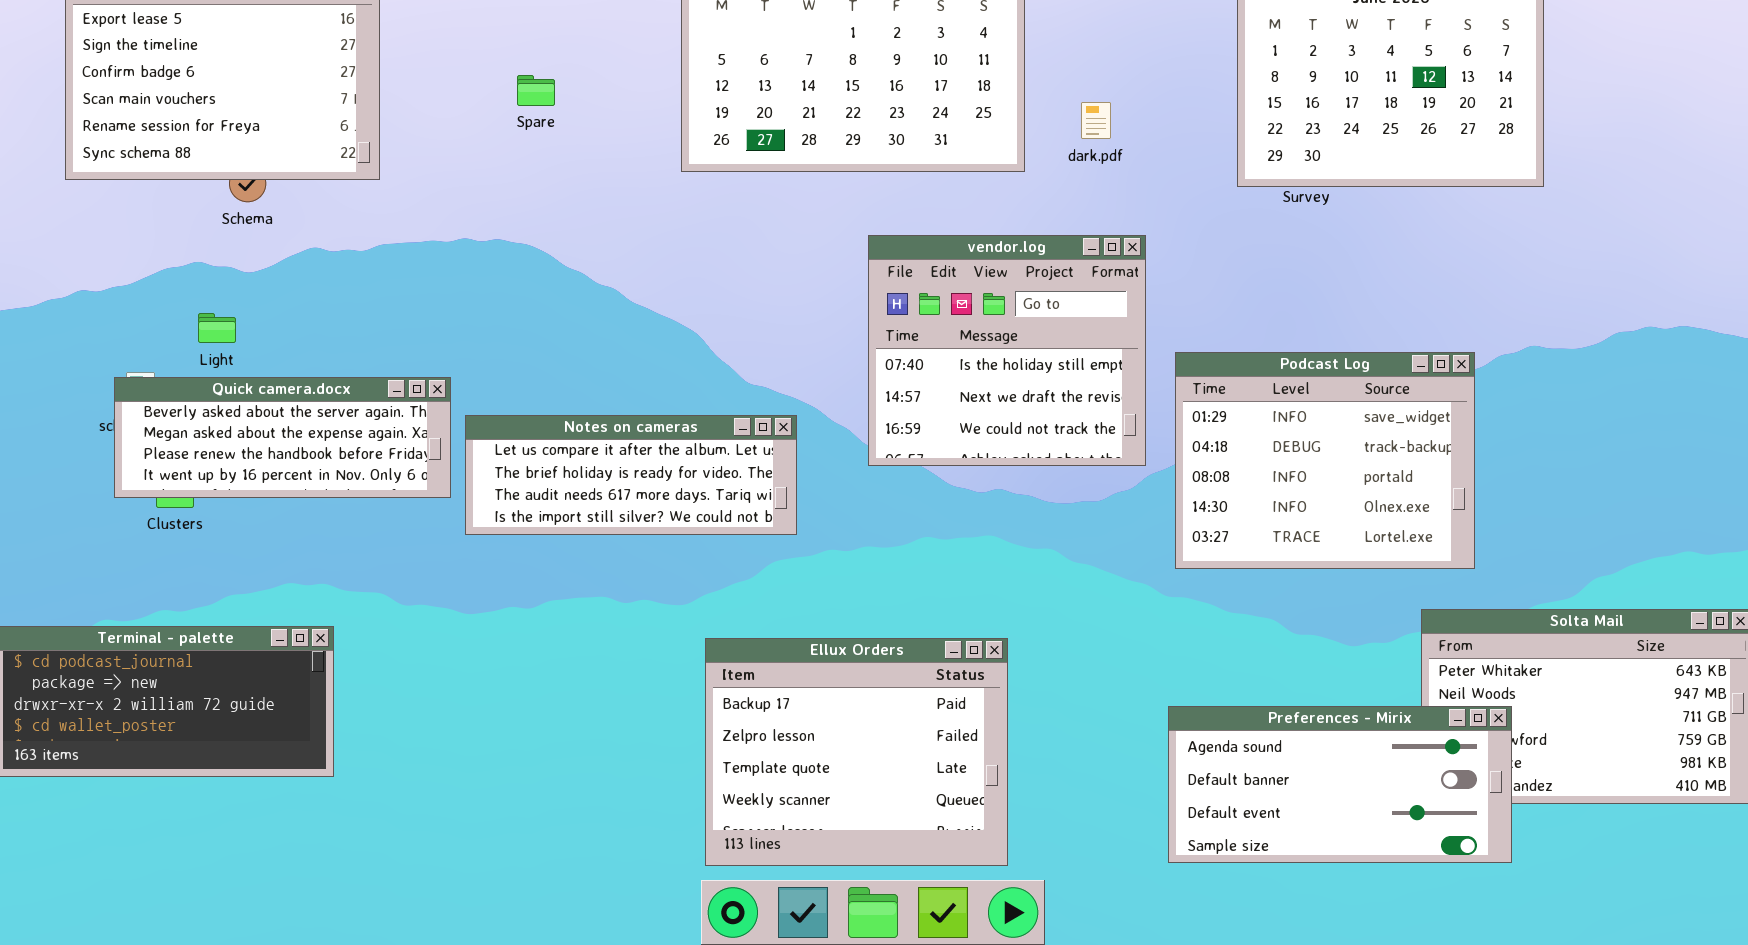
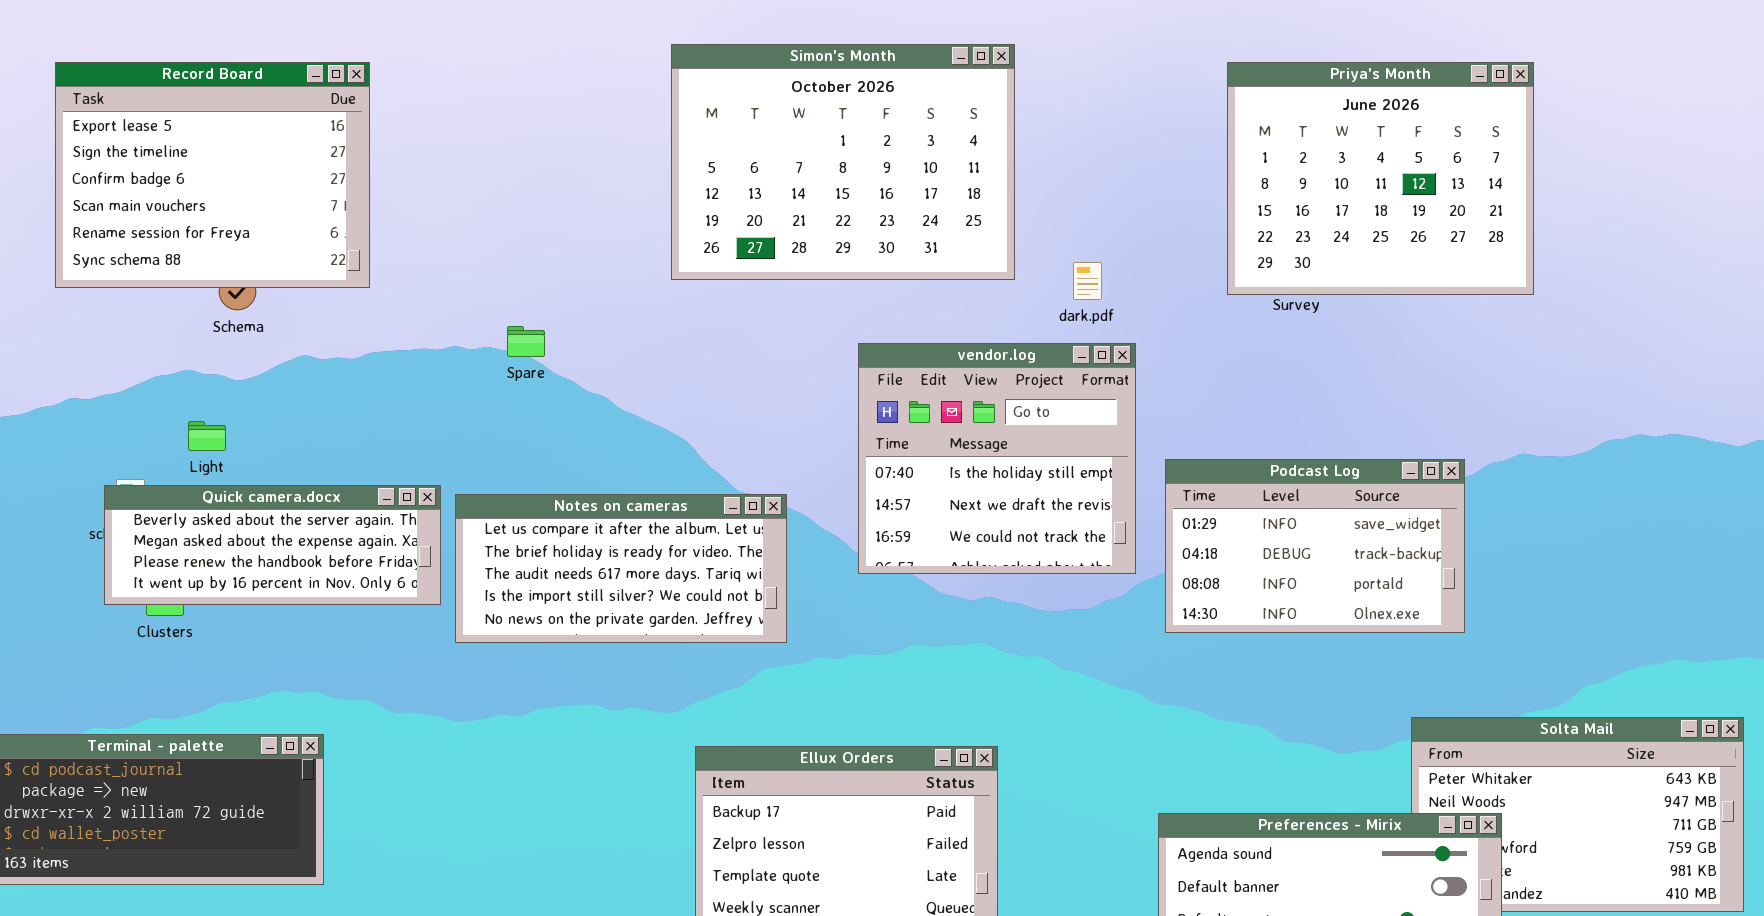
Spare: [517,75,555,106] -> [507,326,545,357], moved
dark.pdf: [1081,102,1111,139] -> [1073,262,1102,300], moved
Podcast Log: [1175,352,1475,569] -> [1165,459,1465,633], resized
Notes on cameras: [465,415,797,535] -> [455,494,787,643], resized

